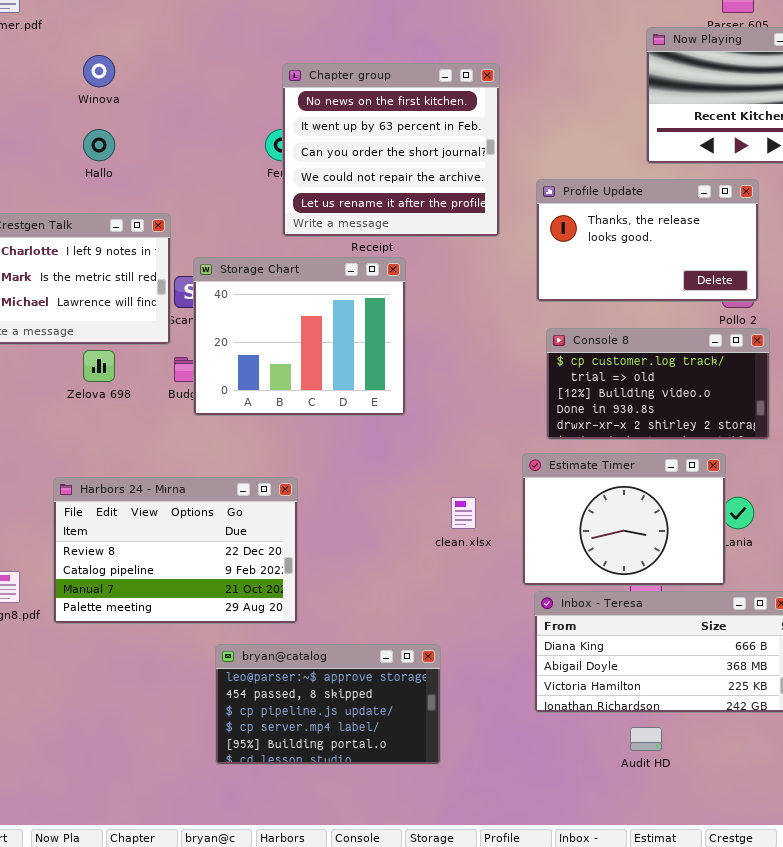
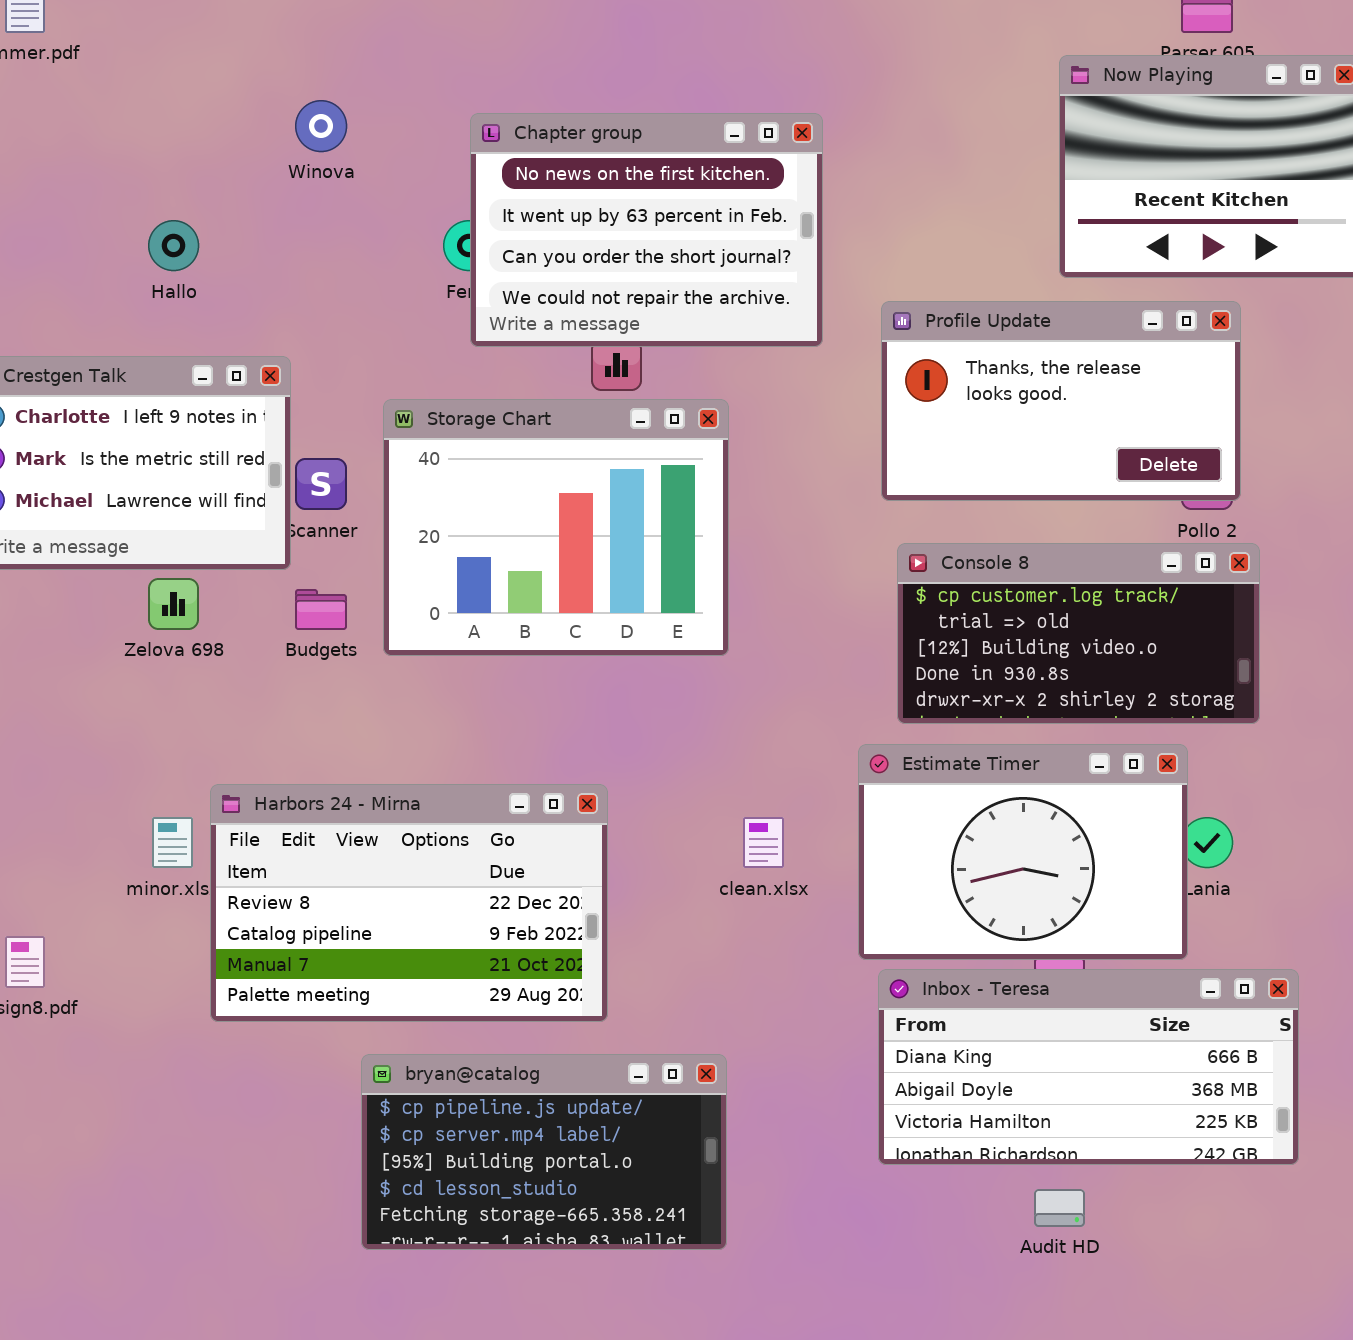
Winova: [83,55,115,87] -> [295,100,347,152], moved
Chapter group: [282,63,500,237] -> [470,113,823,347], resized
Storage Chart: [193,257,406,416] -> [383,399,729,656], moved
Harbors 24 - Mirna: [53,477,298,624] -> [210,784,608,1022], moved
bryan@catalog: [215,644,441,765] -> [361,1054,727,1250], scrolled down 2 rows

